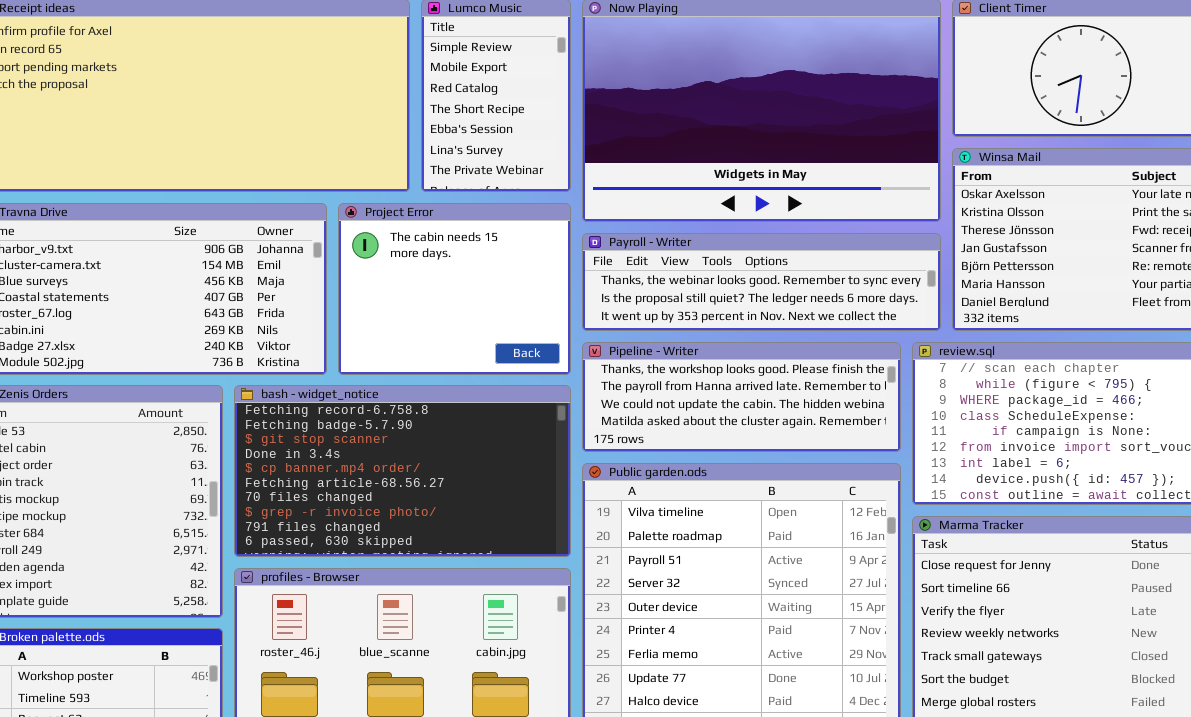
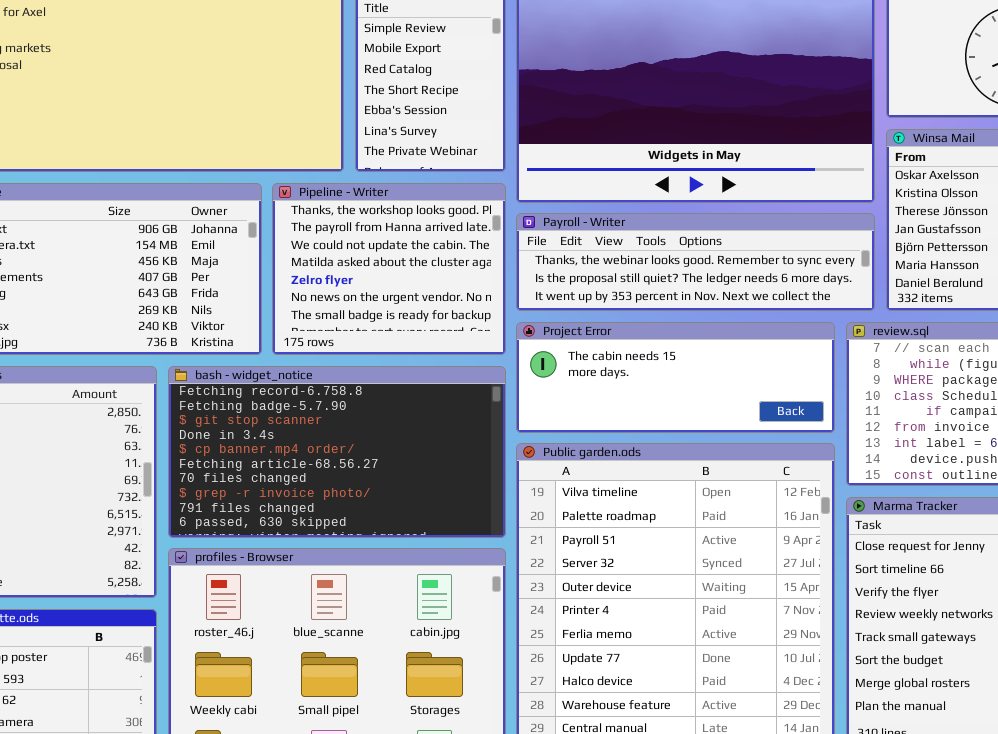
Project Error: [338,203,571,375] -> [516,322,835,433], moved, resized
Pipeline - Writer: [582,342,901,452] -> [272,183,506,355], moved, resized

